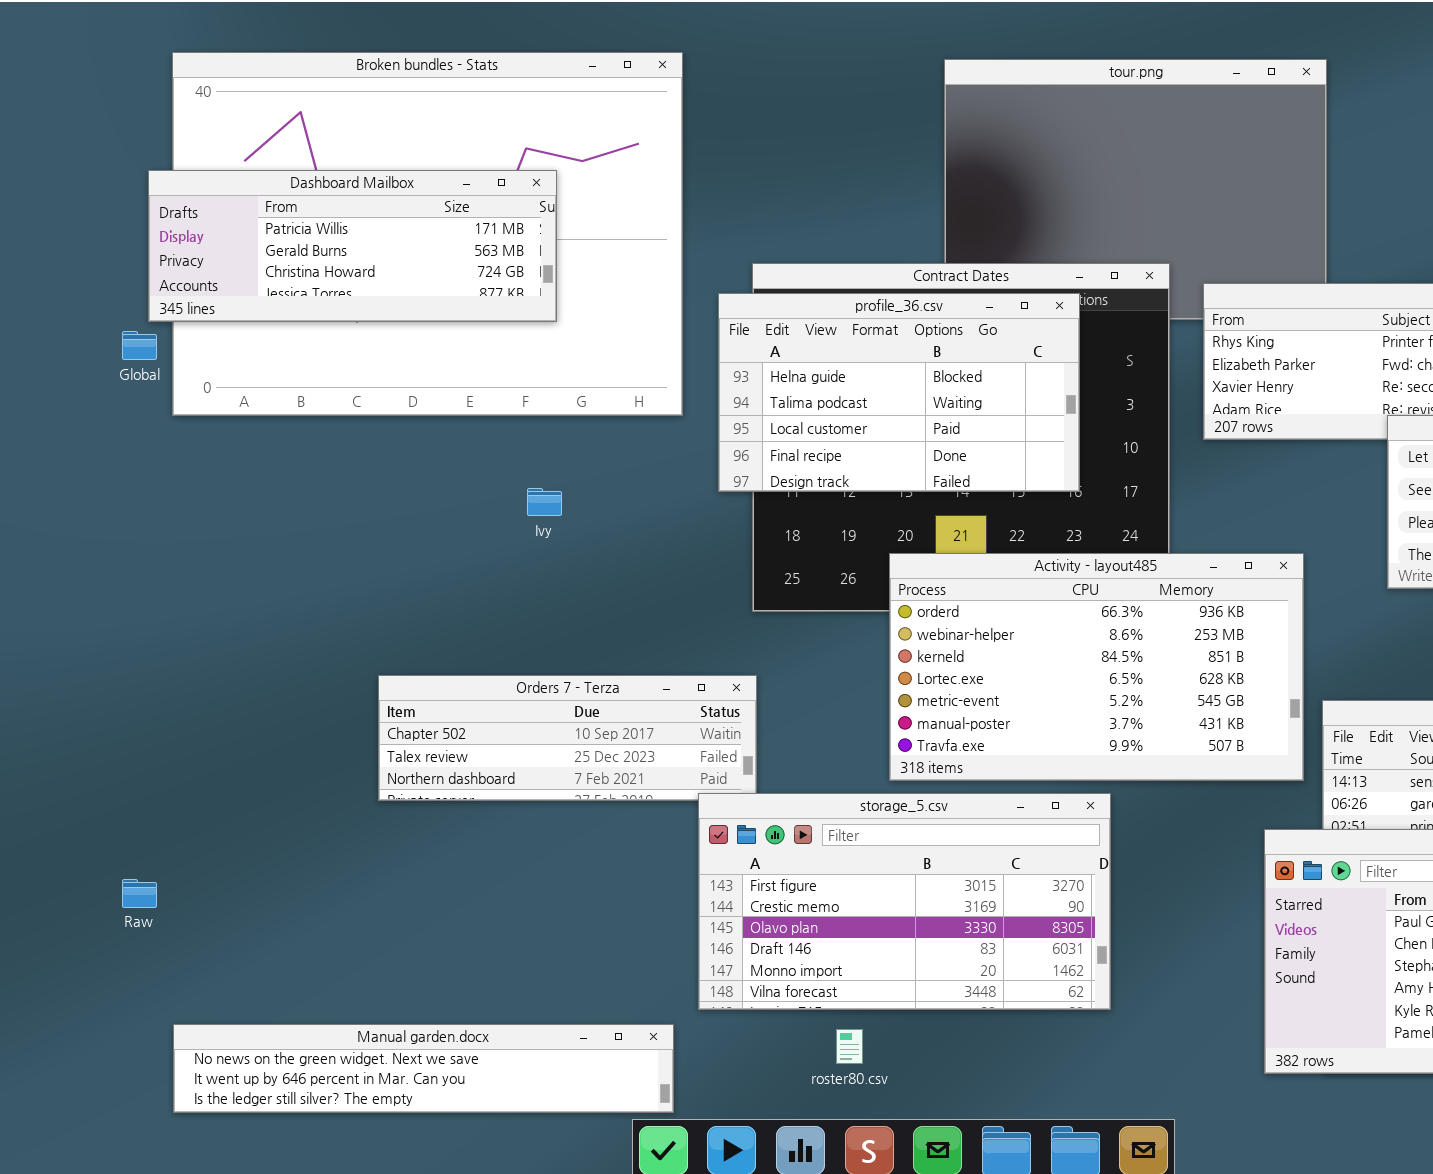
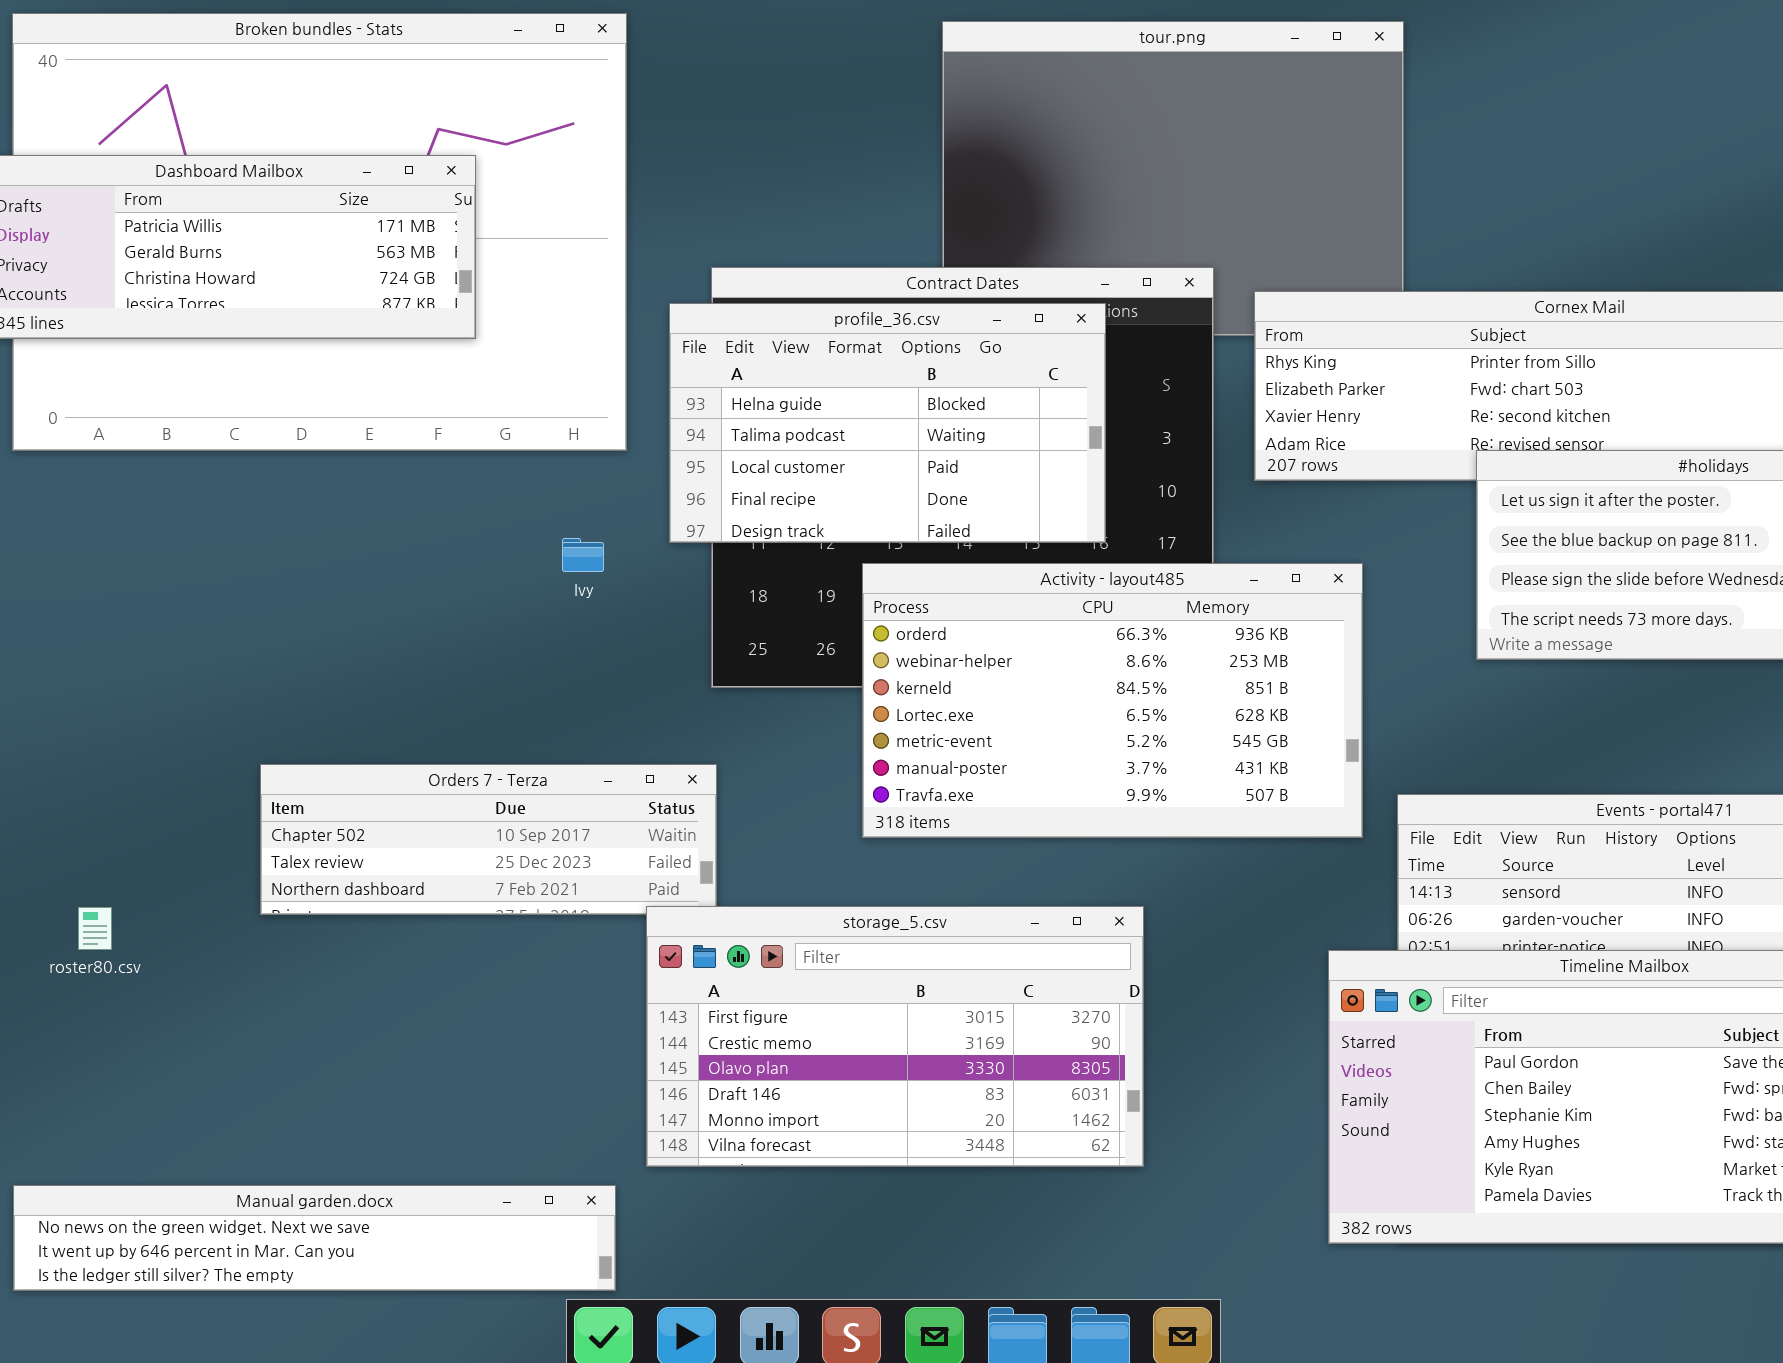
Ivy: [527,488,562,516] -> [562,538,604,572], moved
Activity - layout485: [889,553,1304,781] -> [862,563,1363,838], moved
roster80.csv: [836,1029,863,1064] -> [78,907,112,950], moved

